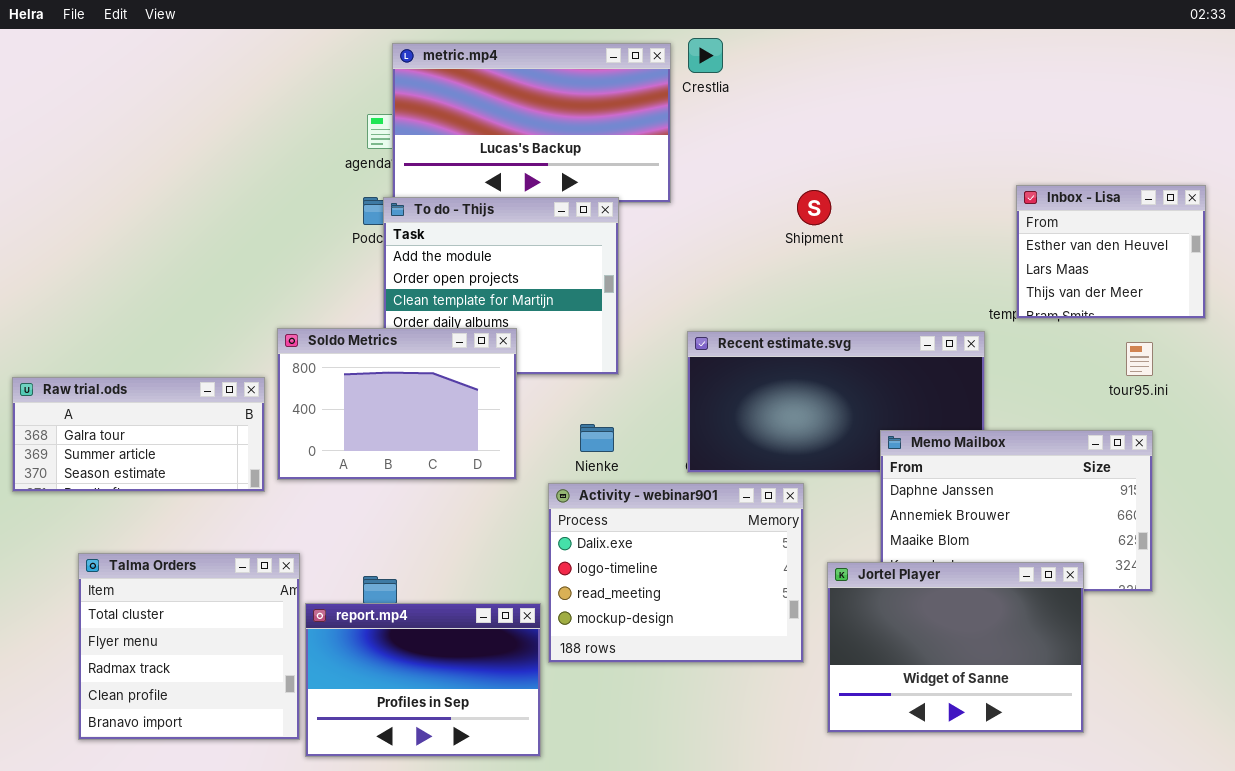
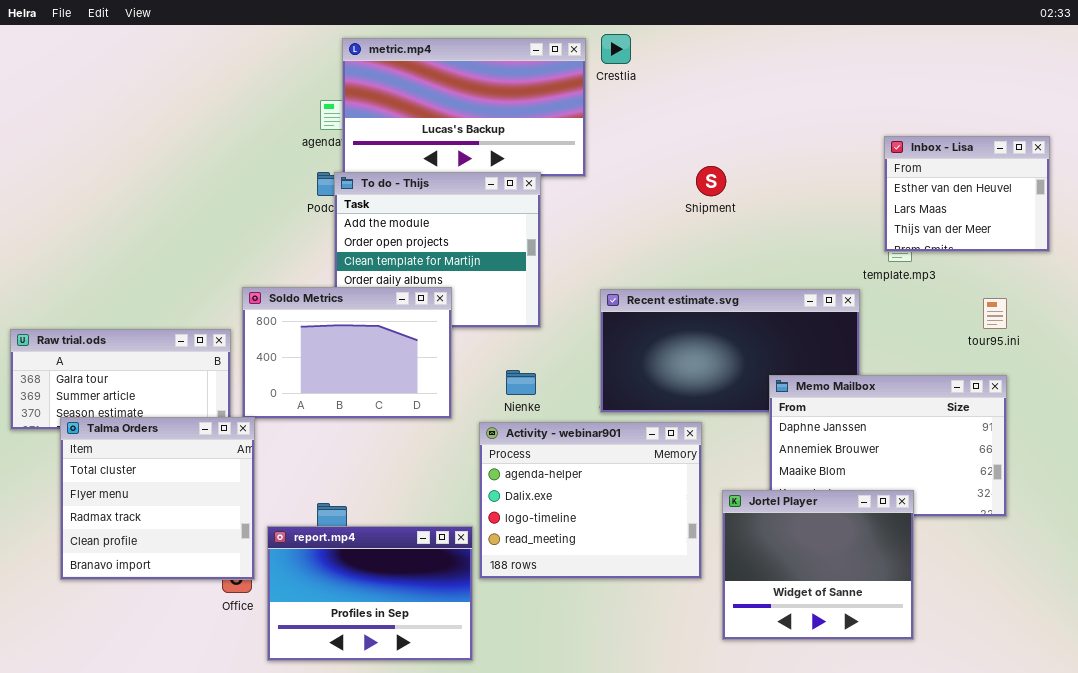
Inbox - Lisa: [1016,185,1206,319] -> [884,136,1050,252], moved
Activity - webinar901: [548,483,804,663] -> [479,422,702,579], scrolled up 1 row
Talma Orders: [78,553,300,740] -> [60,417,255,580], moved
Jortel Player: [827,562,1084,733] -> [722,490,914,640], resized

